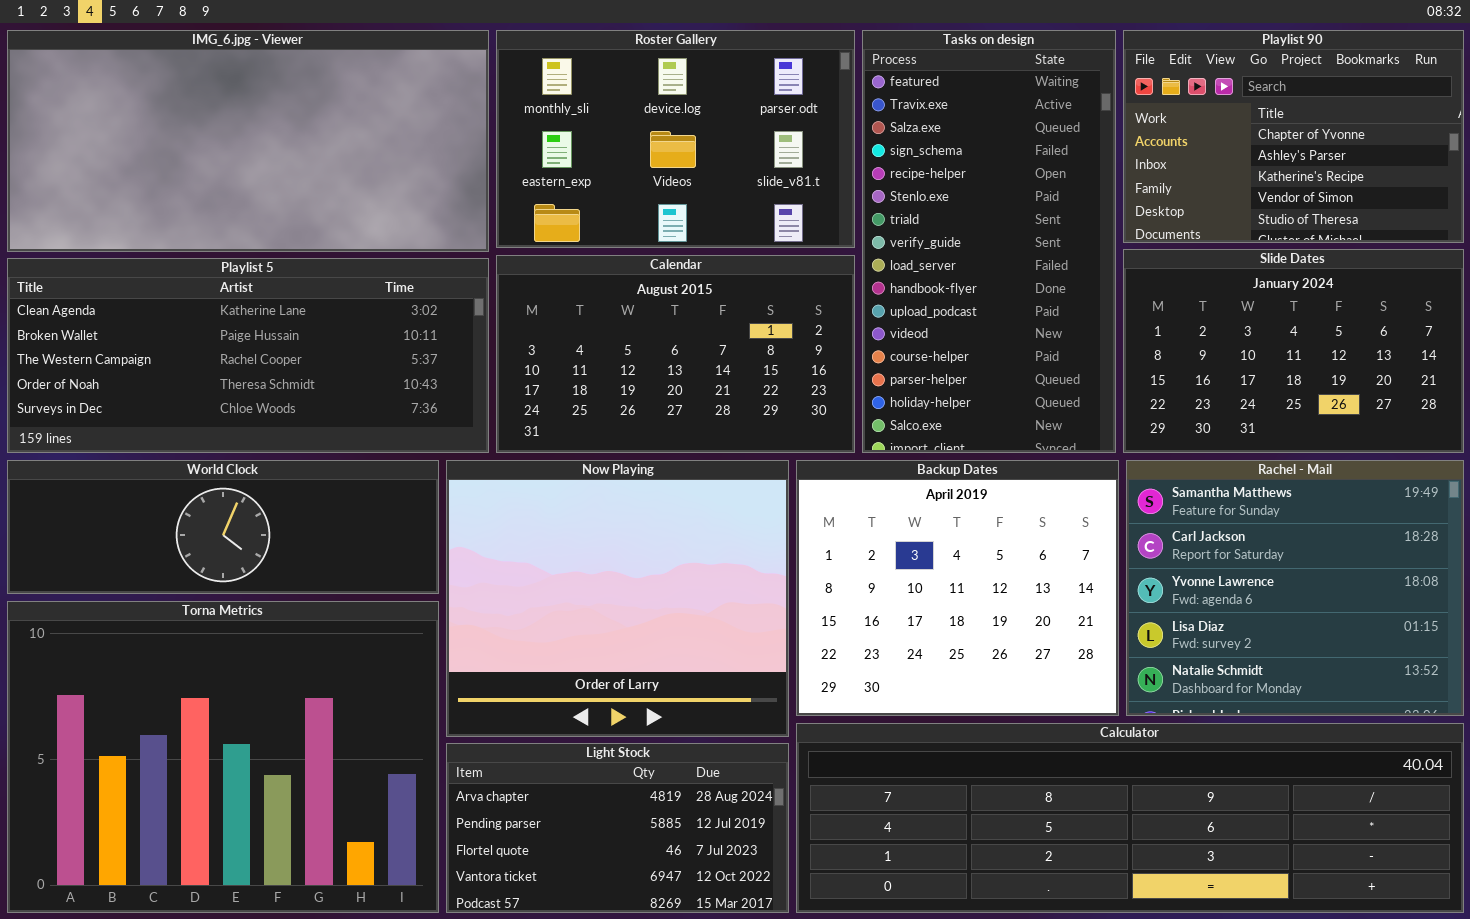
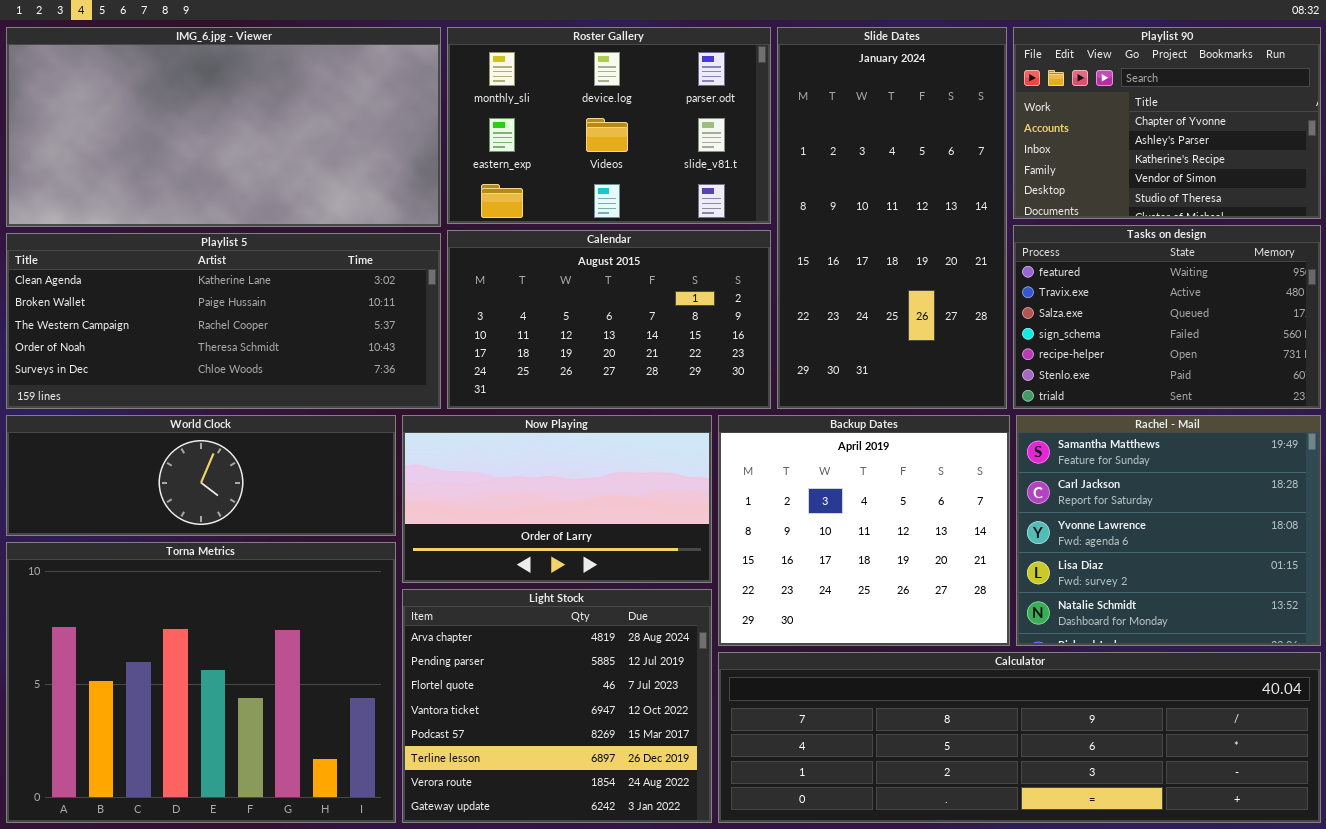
Tasks on design: [862,30,1116,453] -> [1013,225,1321,409], moved, resized
Slide Dates: [1123,249,1464,453] -> [777,27,1007,409], moved, resized
Now Playing: [446,460,789,737] -> [402,415,712,583], resized
Light Stock: [446,743,789,913] -> [402,589,712,823], resized

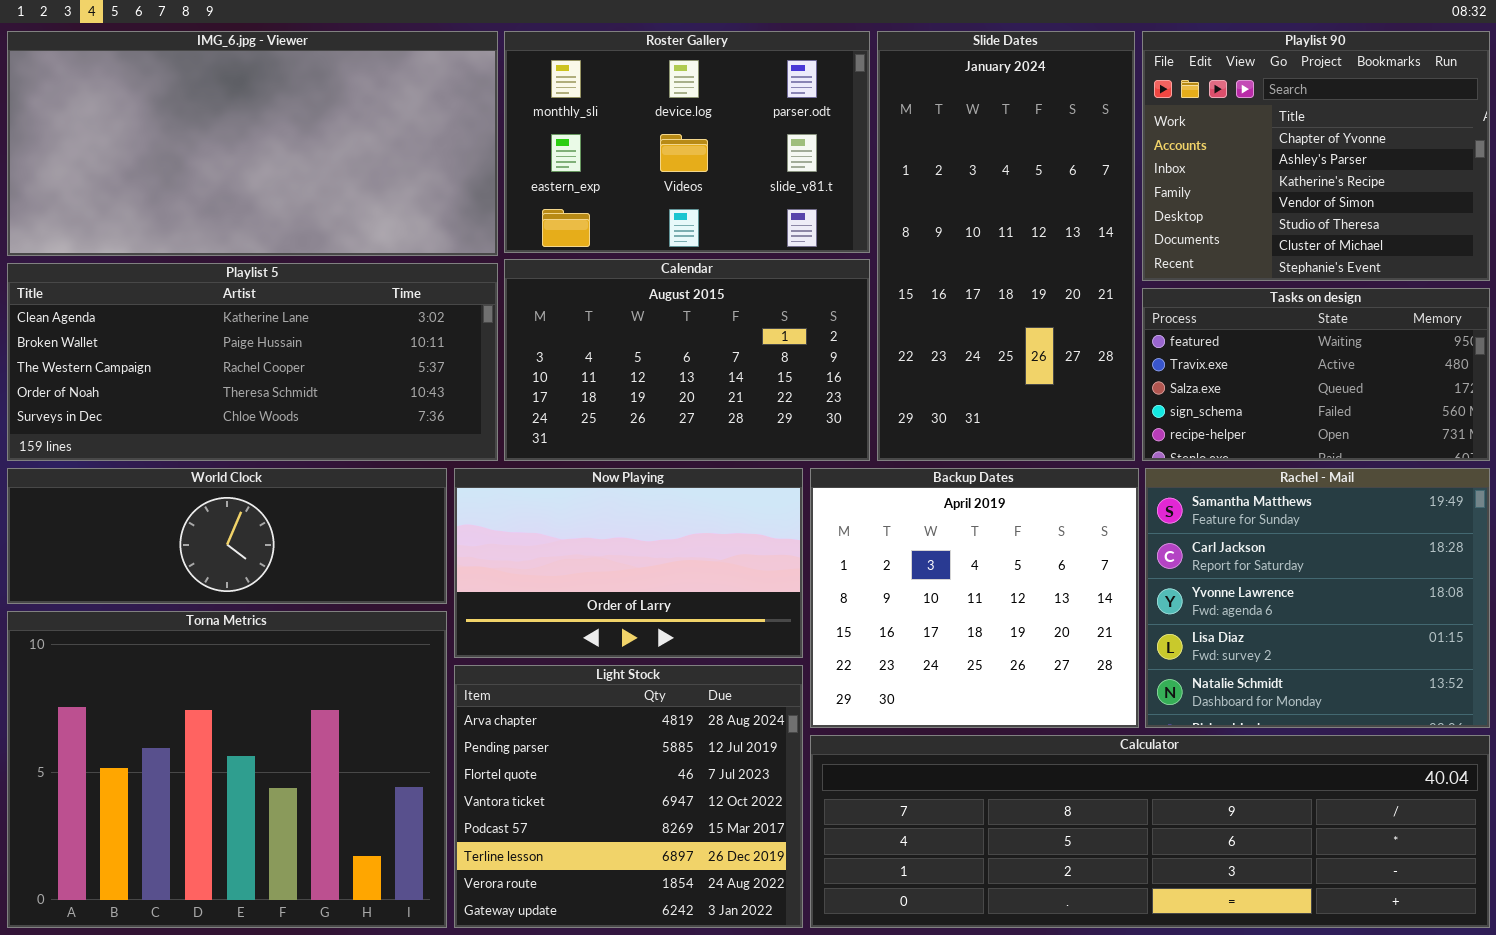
Playlist 90: [1013,27,1321,219] -> [1142,31,1490,281], resized
Tasks on design: [1013,225,1321,409] -> [1142,288,1490,461], resized

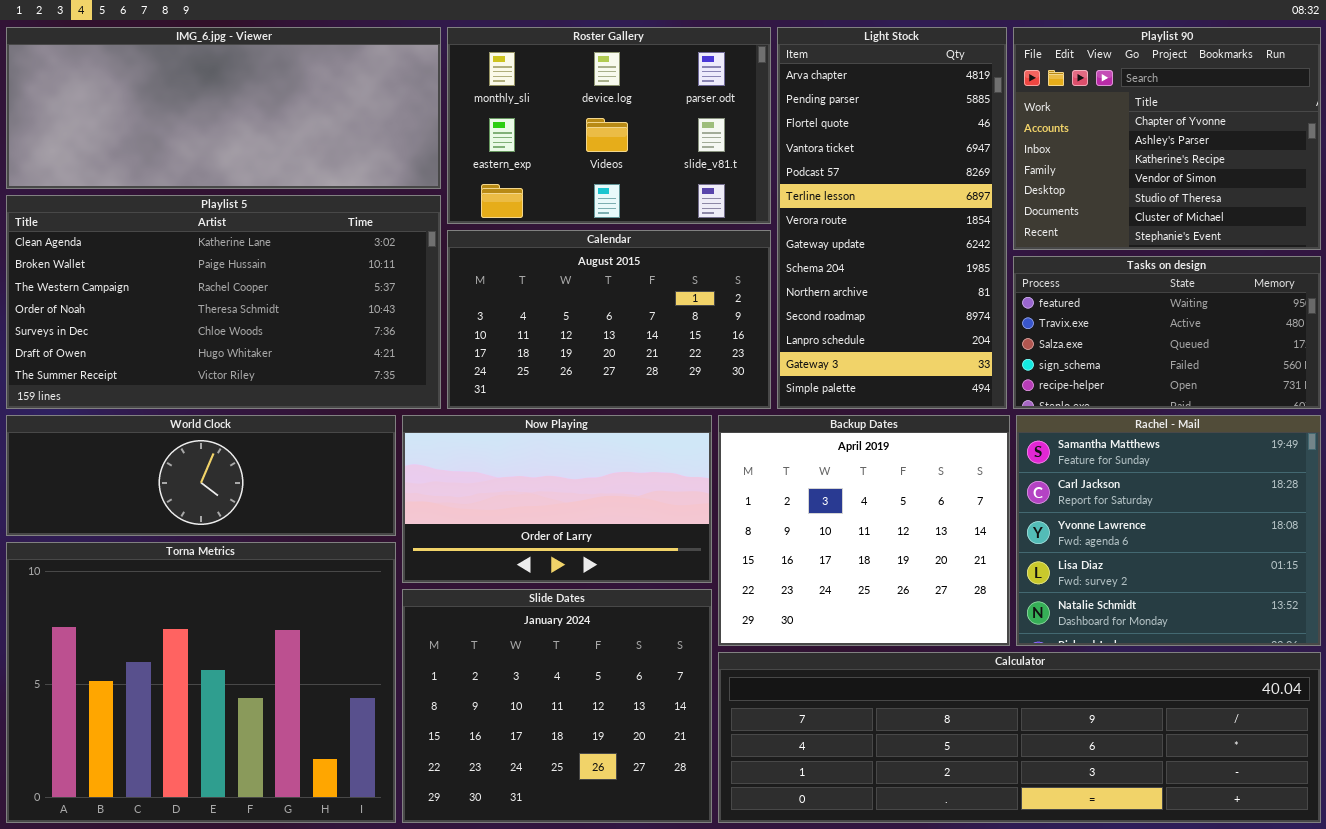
IMG_6.jpg - Viewer: [7,31,498,256] -> [6,27,441,189], resized
Slide Dates: [877,31,1135,461] -> [402,589,712,823], moved, resized
Playlist 5: [7,263,498,461] -> [6,195,441,409], resized
Light Stock: [454,665,803,928] -> [777,27,1007,409], moved, resized

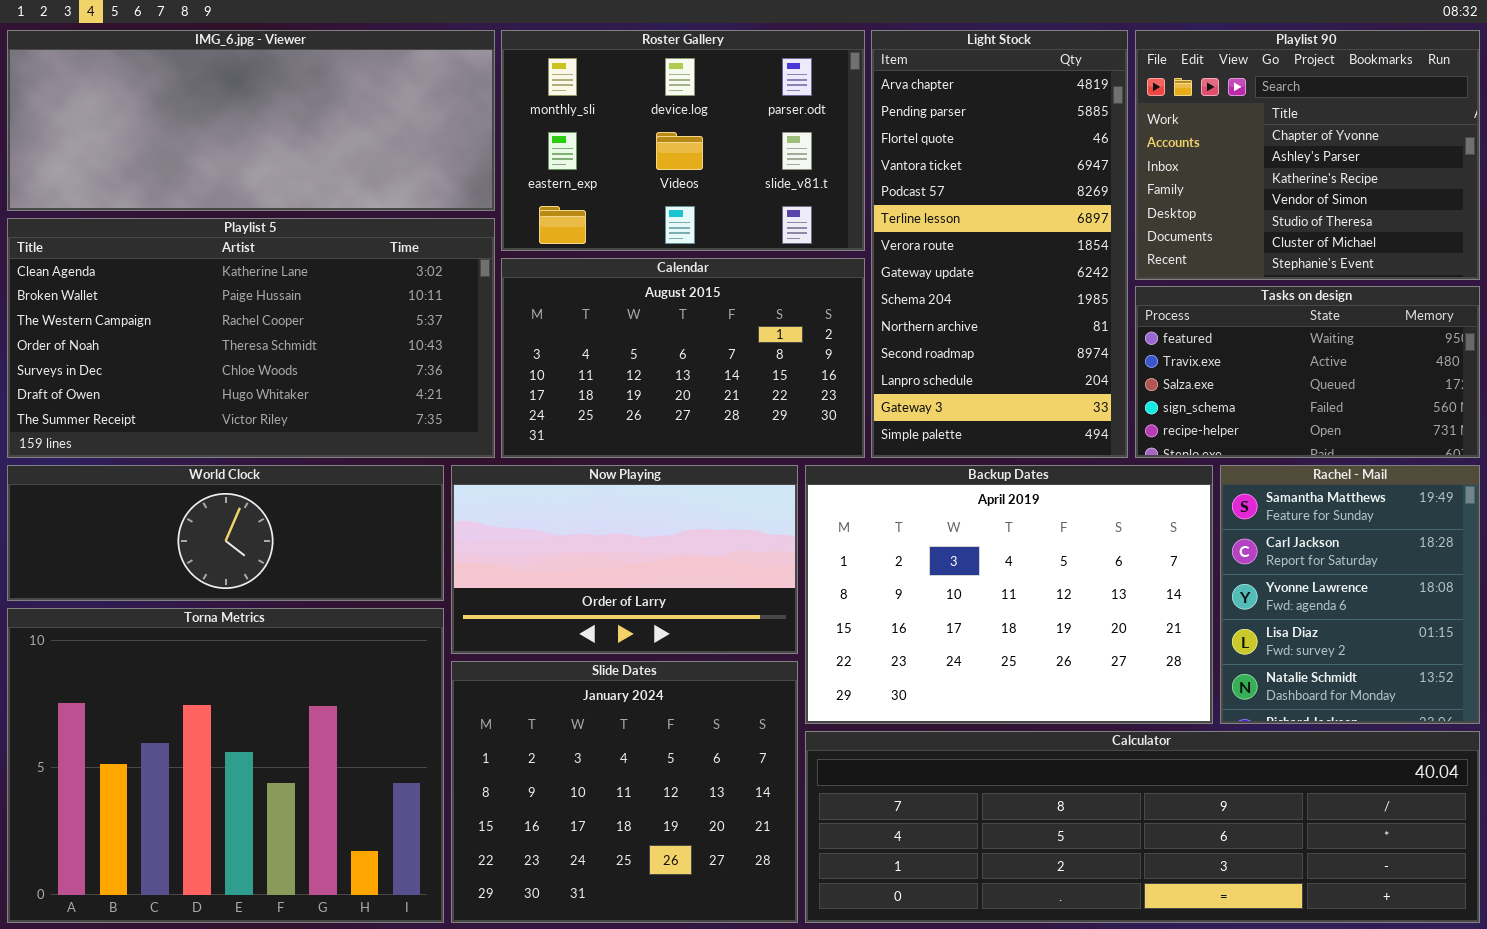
Backup Dates: [718,415,1010,646] -> [805,465,1213,724], resized
Rachel - Mail: [1016,415,1321,646] -> [1220,465,1480,724], resized

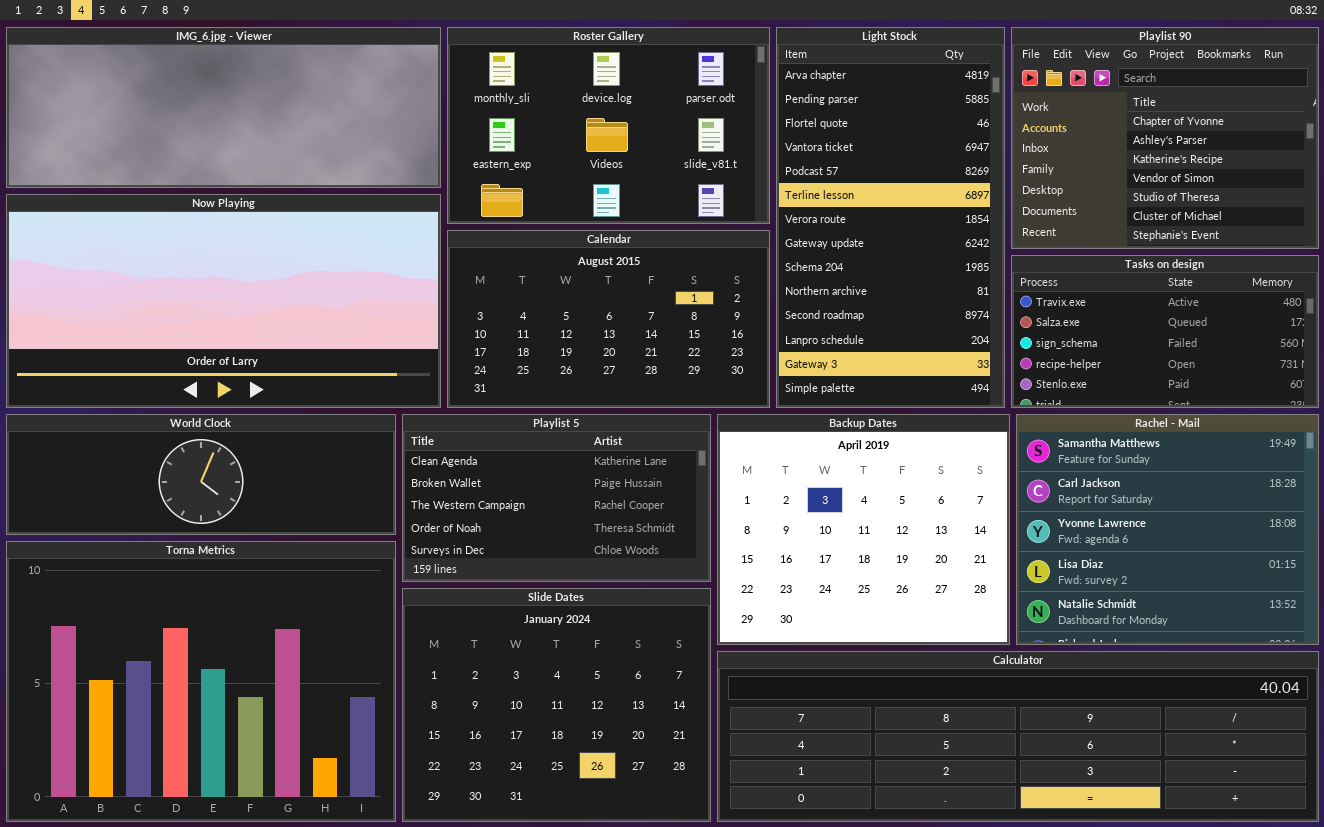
Playlist 5: [7,218,495,458] -> [402,414,711,582], moved, resized
Tasks on design: [1135,286,1480,458] -> [1011,255,1319,408], scrolled down 1 row
Now Playing: [451,465,798,654] -> [6,194,441,408], moved, resized
Backup Dates: [805,465,1213,724] -> [717,414,1010,645], resized
Rachel - Mail: [1220,465,1480,724] -> [1016,414,1319,645], resized

